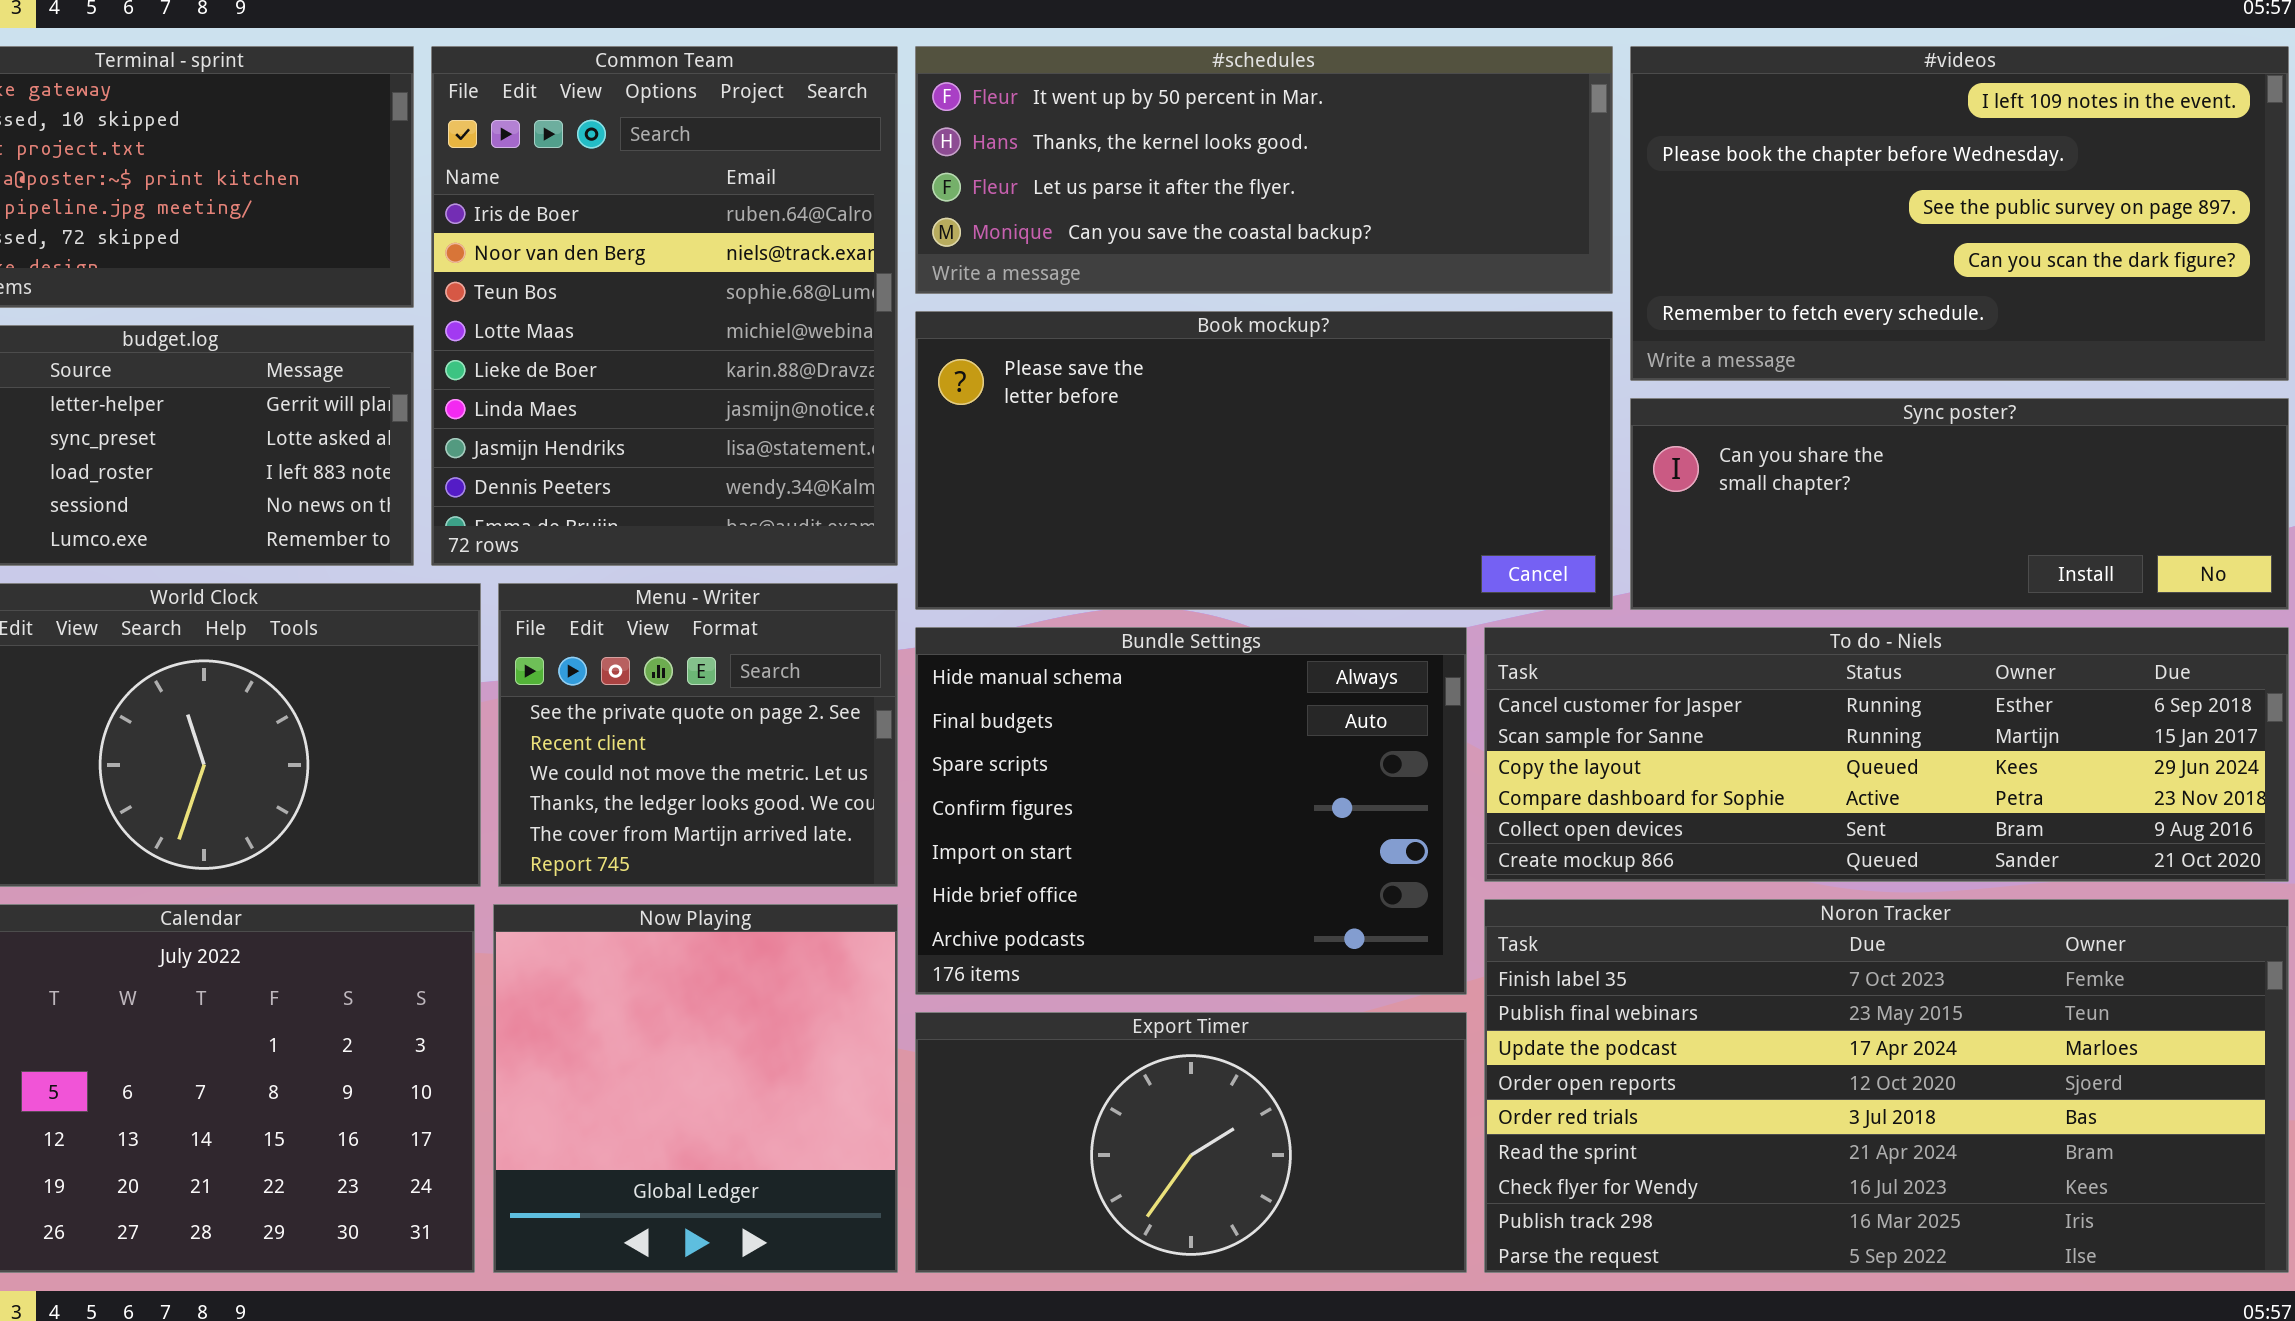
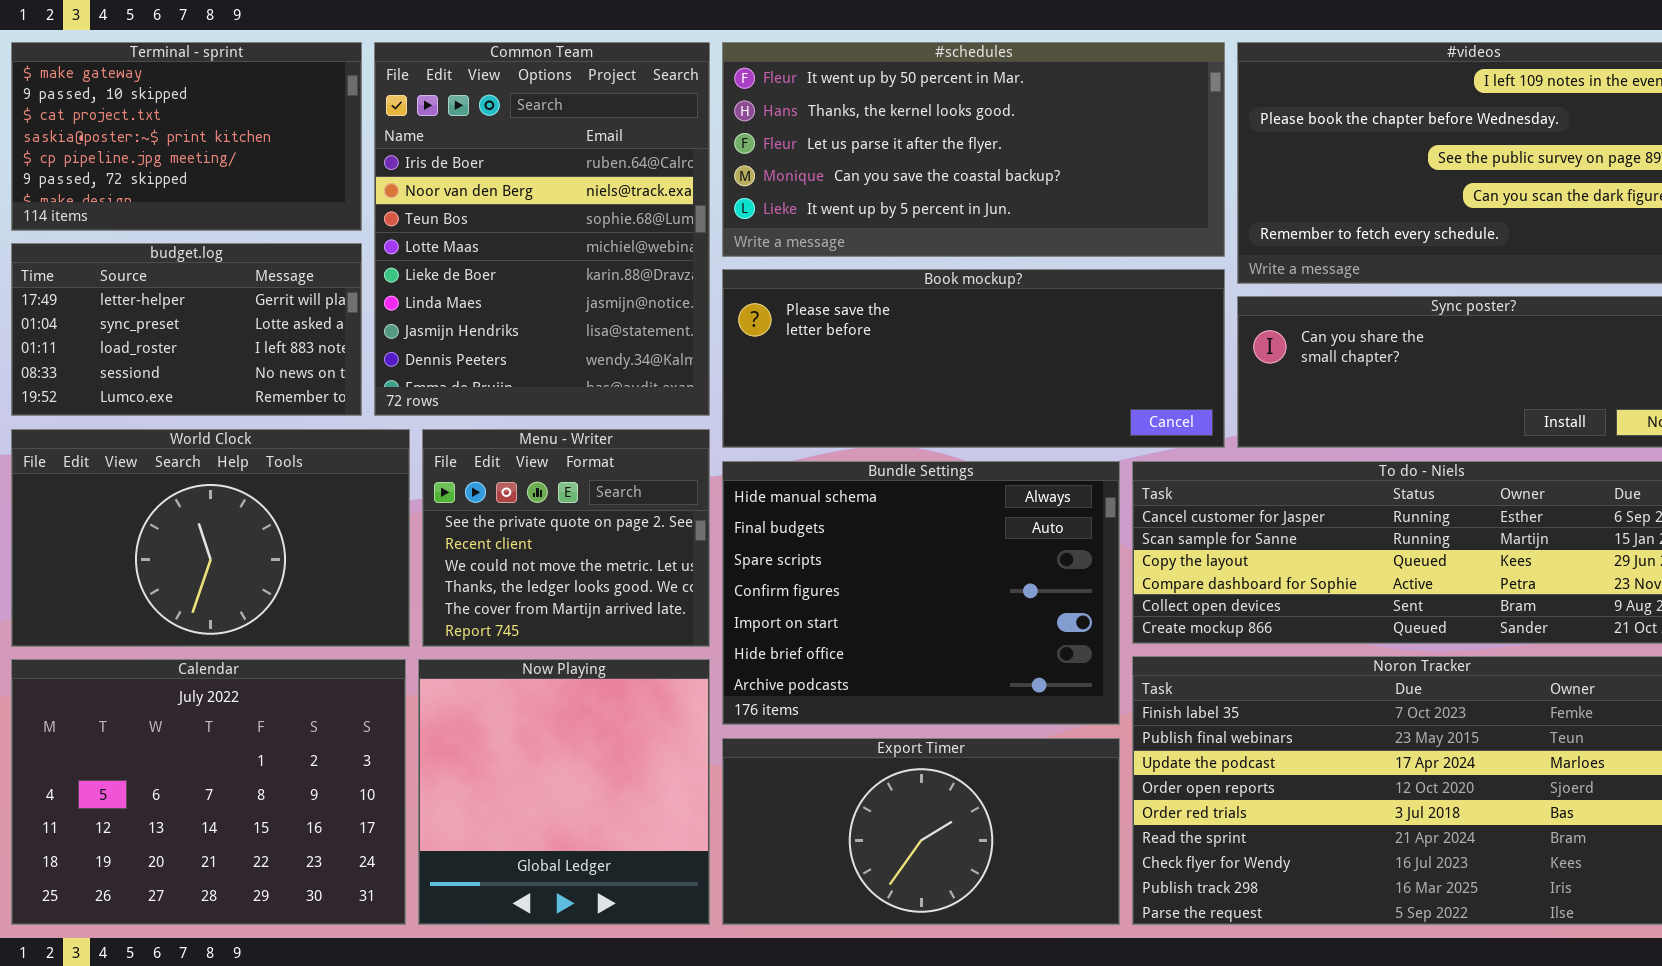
#schedules: [915,46,1613,294] -> [722,42,1225,257], resized
Book mockup?: [915,311,1613,610] -> [722,269,1225,448], resized

